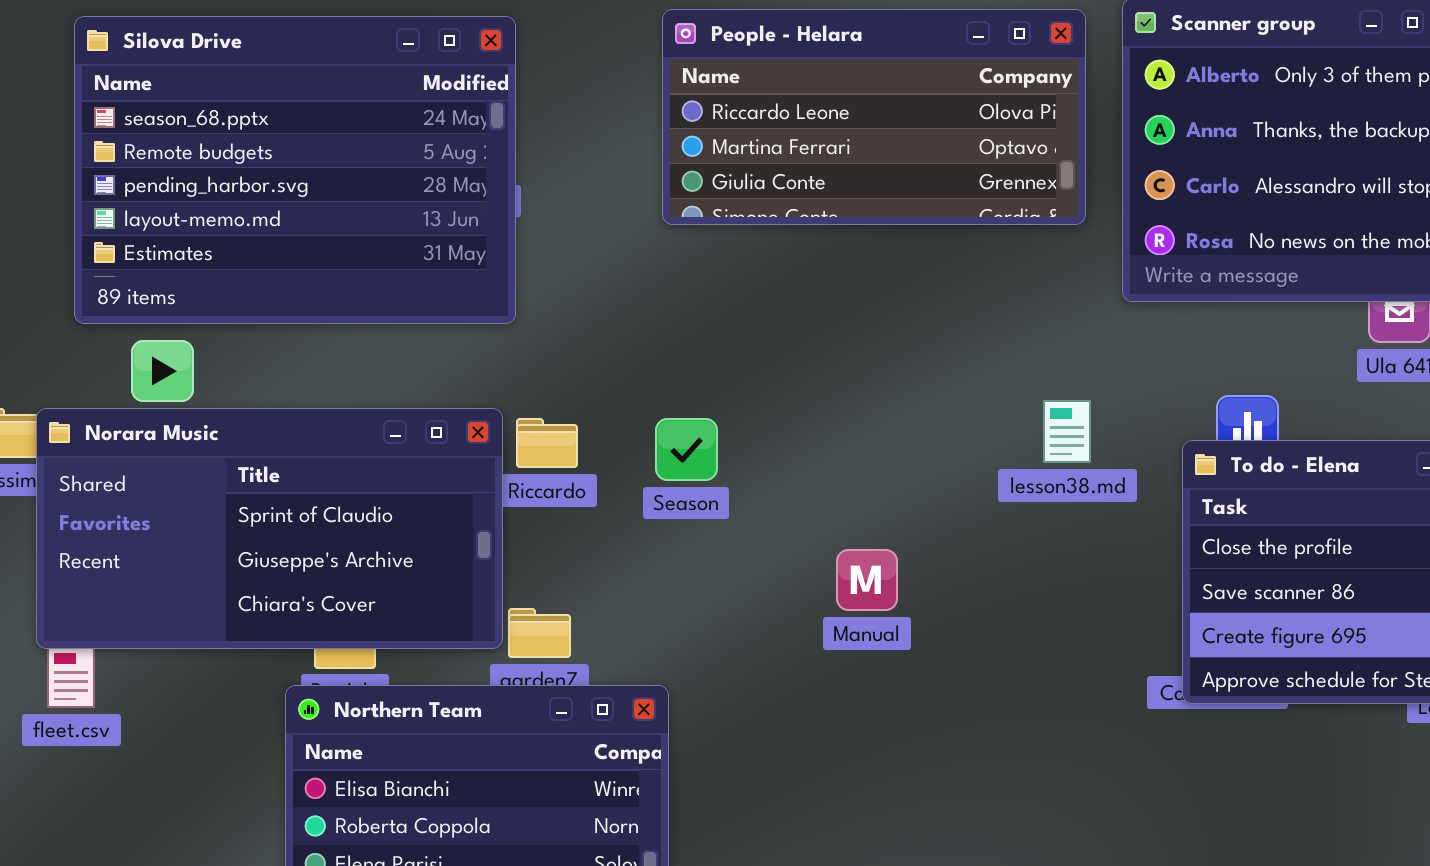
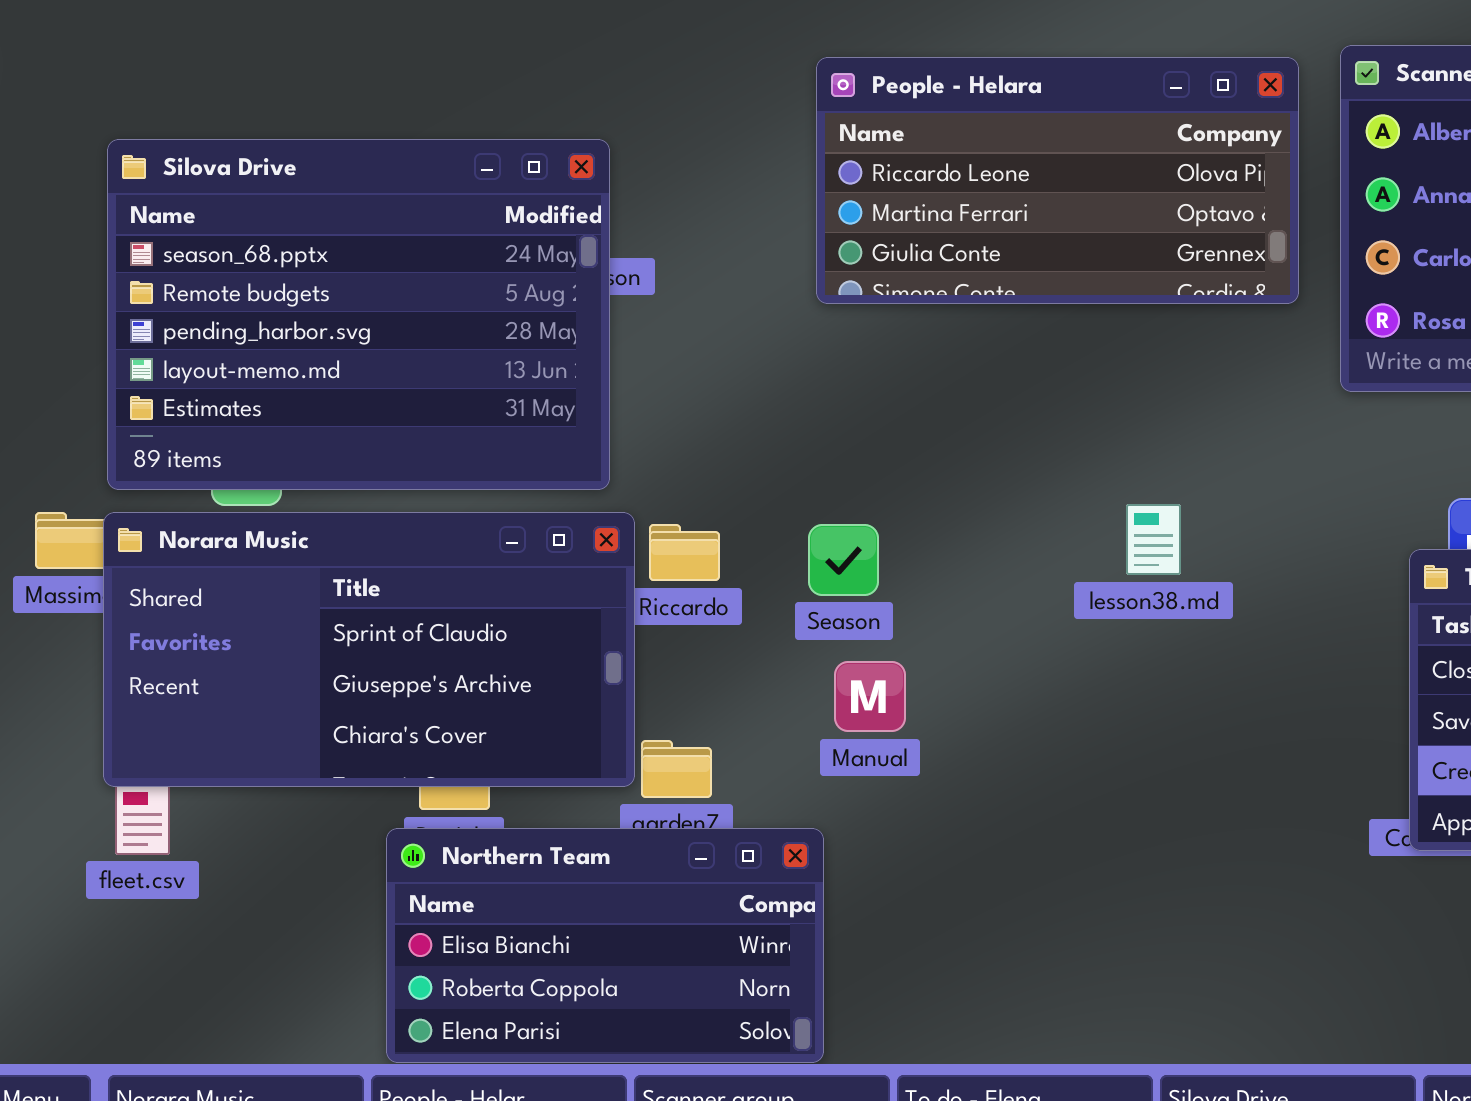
Silova Drive: [74,16,516,324] -> [107,139,610,490], moved
lesson38.md: [1043,400,1091,463] -> [1126,504,1181,575], moved
Manual: [836,549,898,611] -> [834,661,906,732], moved

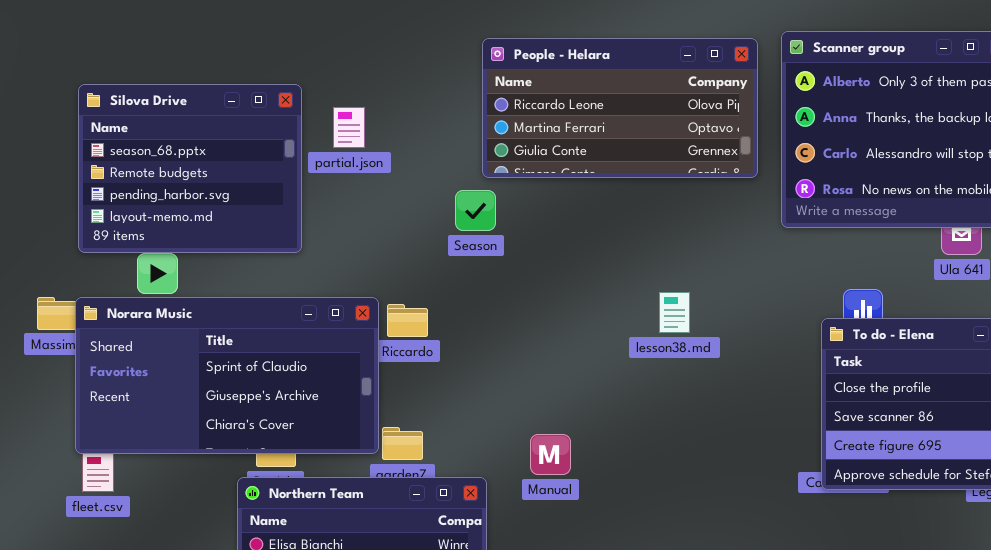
Silova Drive: [107,139,610,490] -> [78,84,302,253], resized
Season: [808,524,879,596] -> [455,190,496,231], moved
Manual: [834,661,906,732] -> [530,434,571,475], moved

